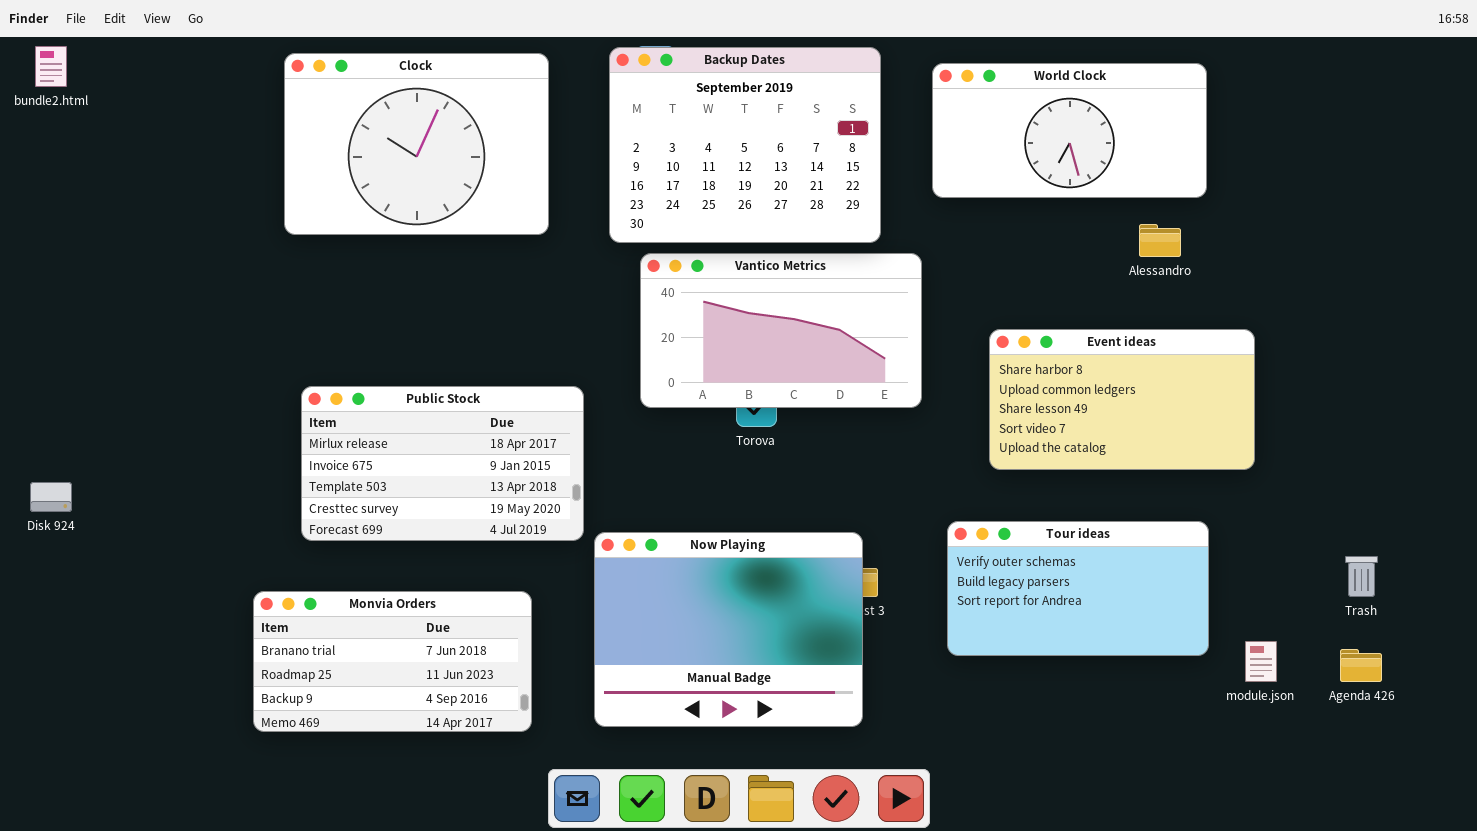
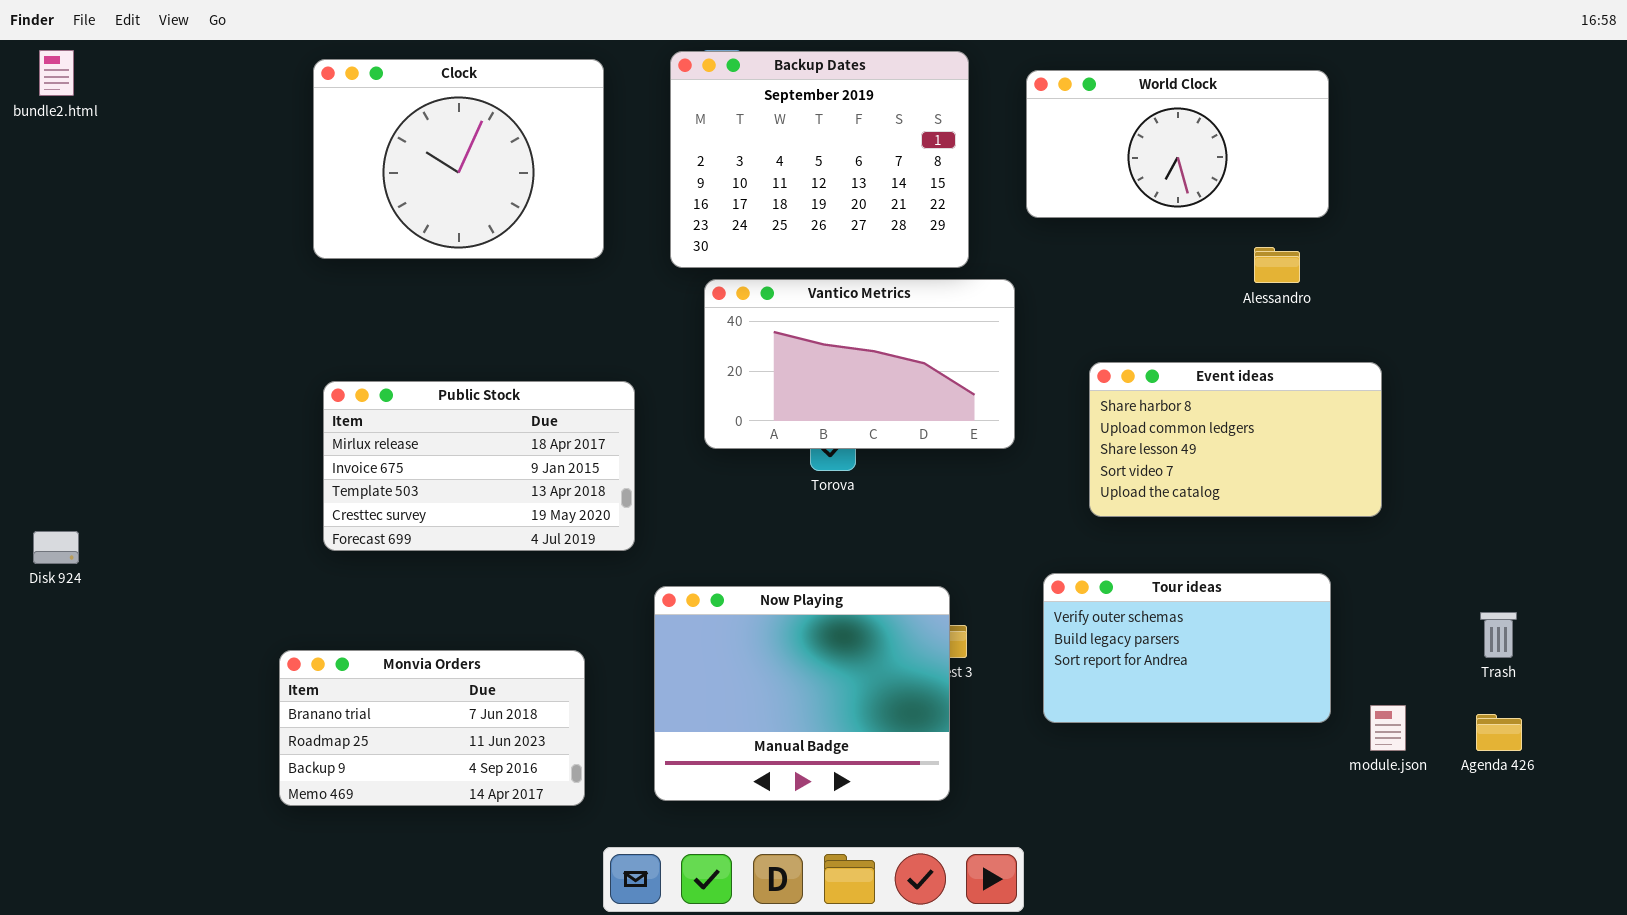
Public Stock: [301,386,584,541] -> [323,381,635,551], moved

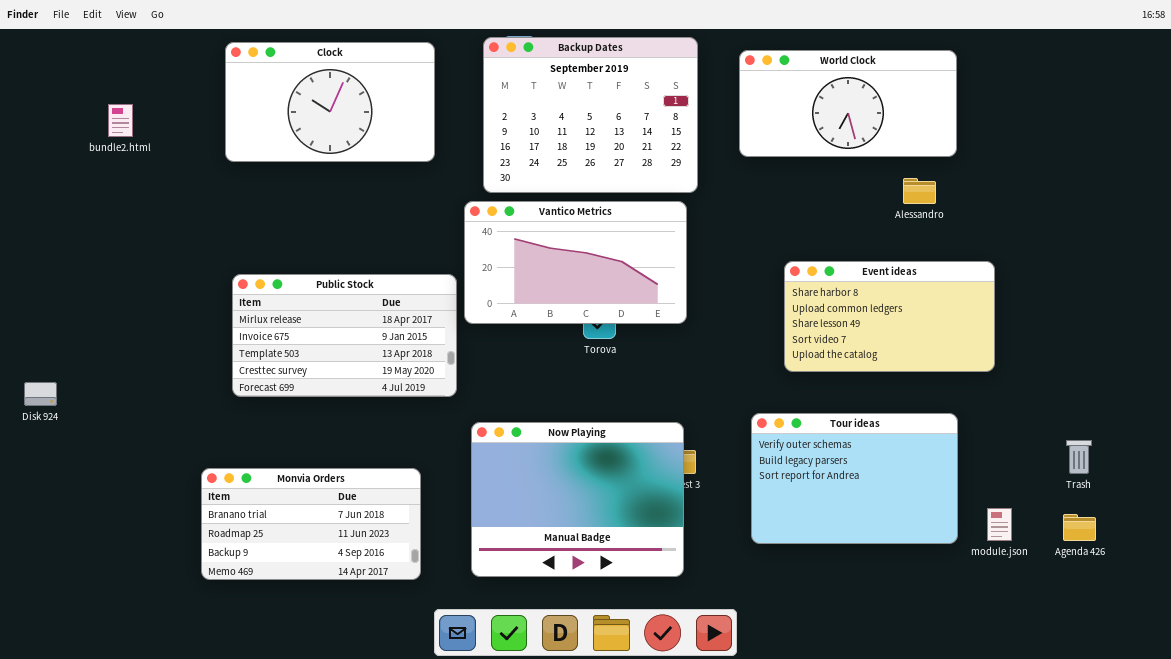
bundle2.html: [39,50,74,96] -> [108,104,133,137], moved
Clock: [313,59,604,259] -> [225,42,435,162], resized
Vantico Metrics: [704,279,1015,449] -> [464,201,687,324], moved
Tour ideas: [1043,573,1331,723] -> [751,413,958,544], resized

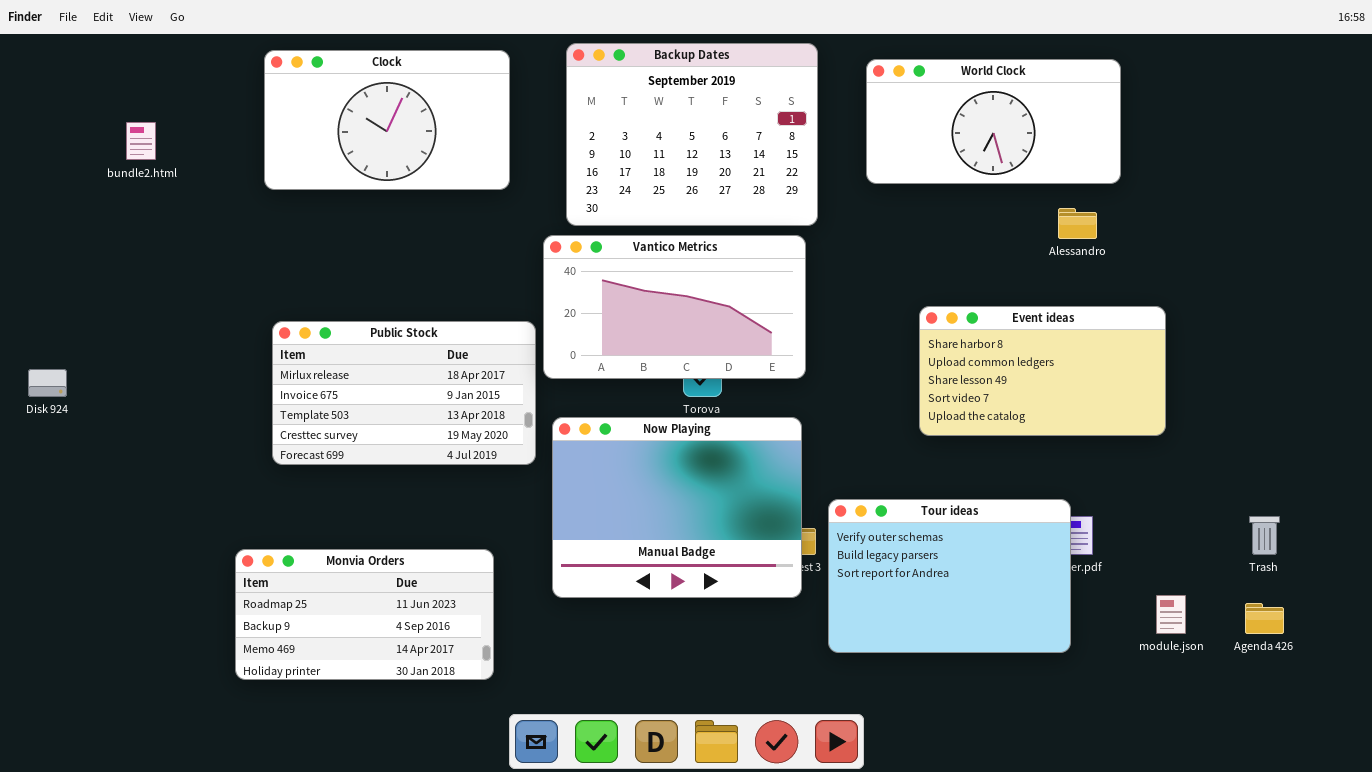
Disk 924: [24,382,57,406] -> [28,369,67,397], moved
Tour ideas: [751,413,958,544] -> [828,499,1071,653], moved
Now Playing: [471,422,684,577] -> [552,417,802,598], moved
Monvia Orders: [201,468,421,580] -> [235,549,494,680], scrolled down 1 row

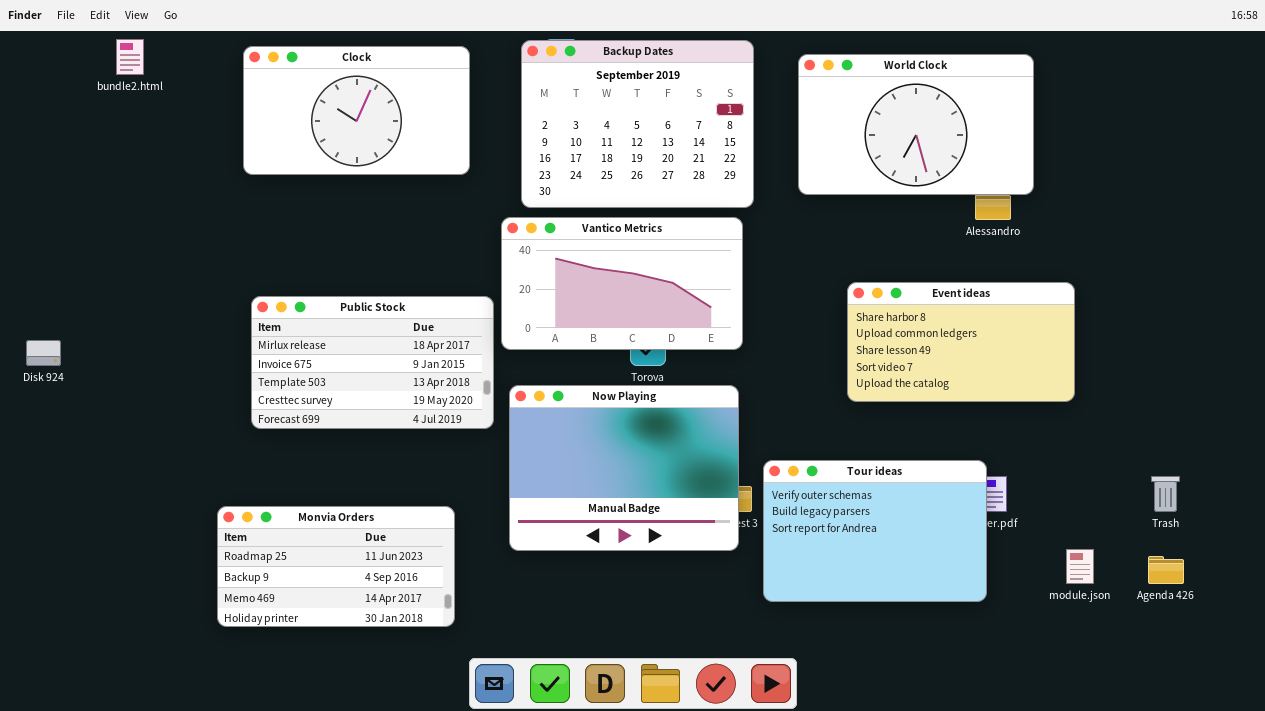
World Clock: [866,59,1121,184] -> [798,54,1034,195], resized
bundle2.html: [126,122,156,160] -> [116,39,144,75], moved

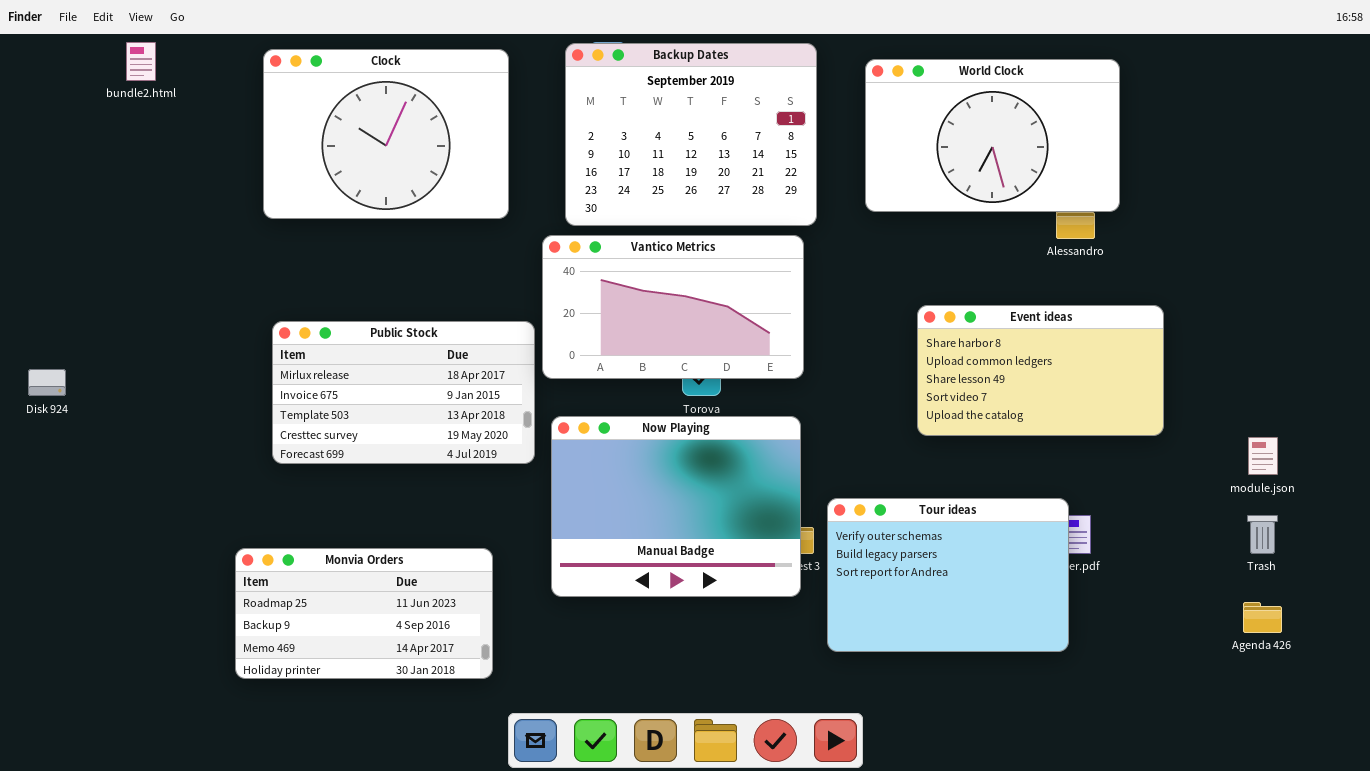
Clock: [243,46,470,175] -> [263,49,509,219], resized
module.json: [1066,549,1094,584] -> [1248,437,1278,475], moved

